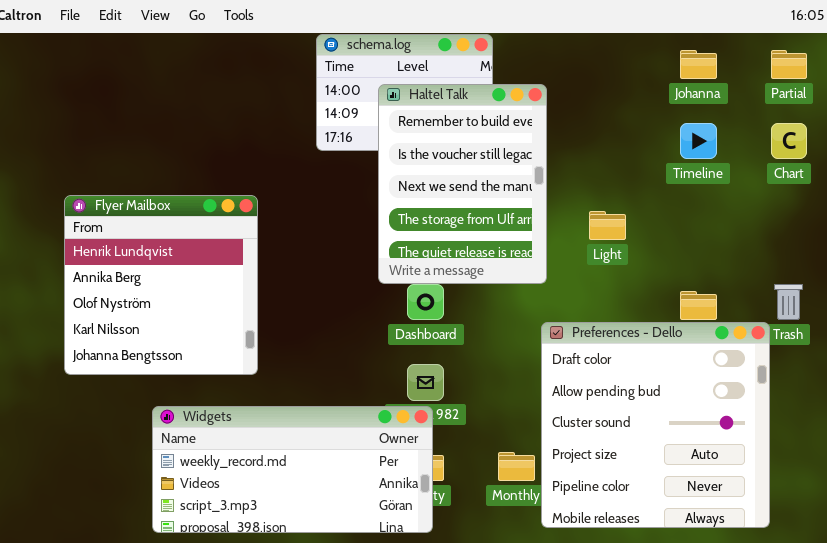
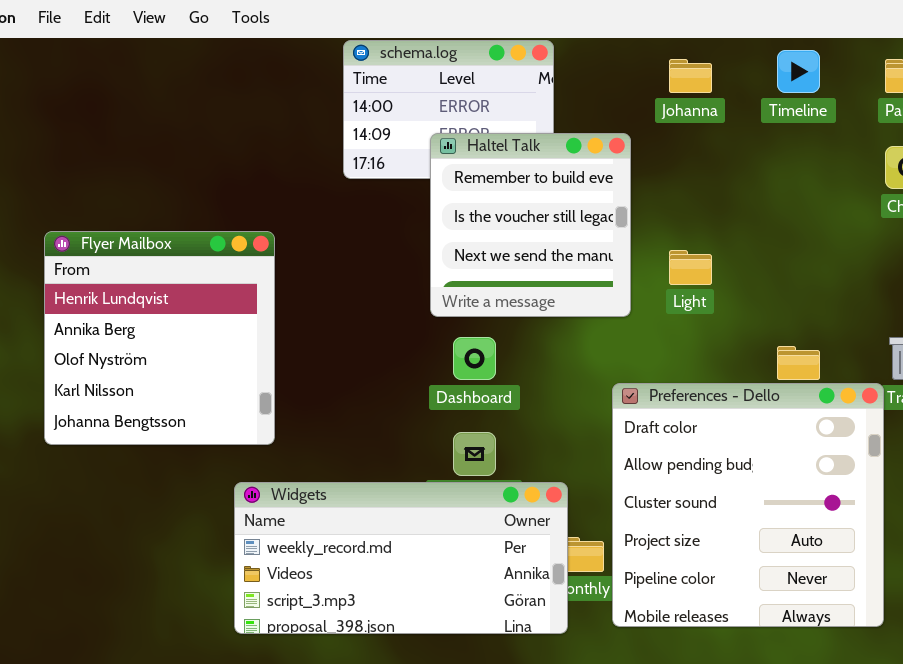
Johanna: [680,50,717,79] -> [669,59,712,93], moved
Haltel Talk: [378,84,547,284] -> [430,133,631,317], moved, resized
Timeline: [680,123,717,159] -> [777,50,820,93], moved
Widgets: [152,406,433,533] -> [234,482,568,634], moved

